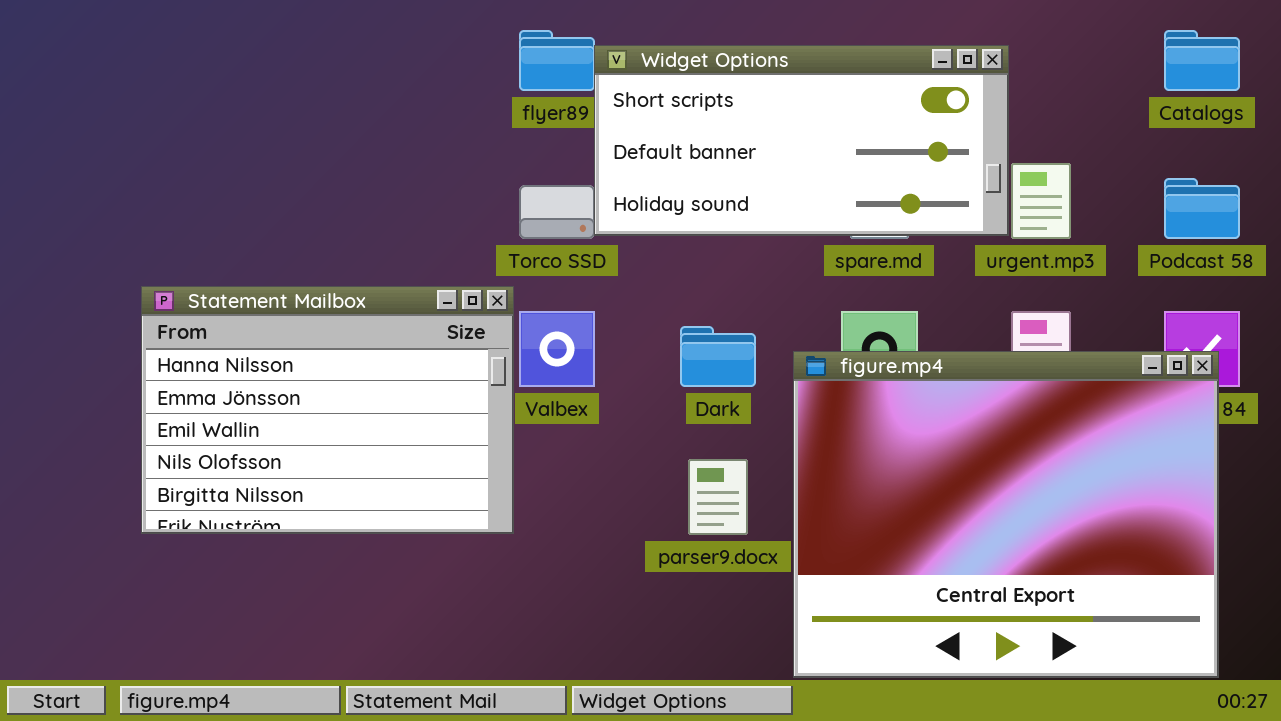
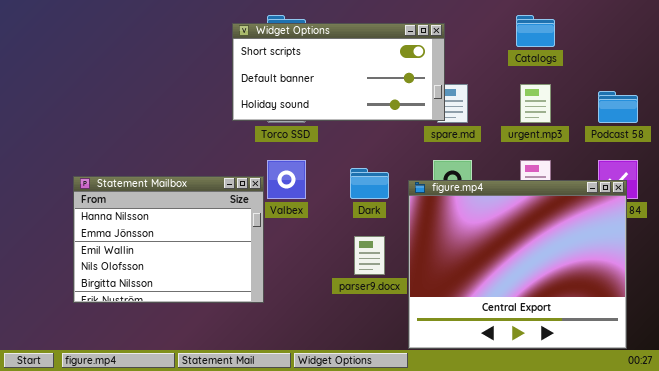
Catalogs: [1164,30,1240,91] -> [516,15,555,47], moved
Widget Options: [594,45,1009,236] -> [232,23,445,121], moved
Statement Mailbox: [141,286,514,534] -> [73,176,264,303], moved

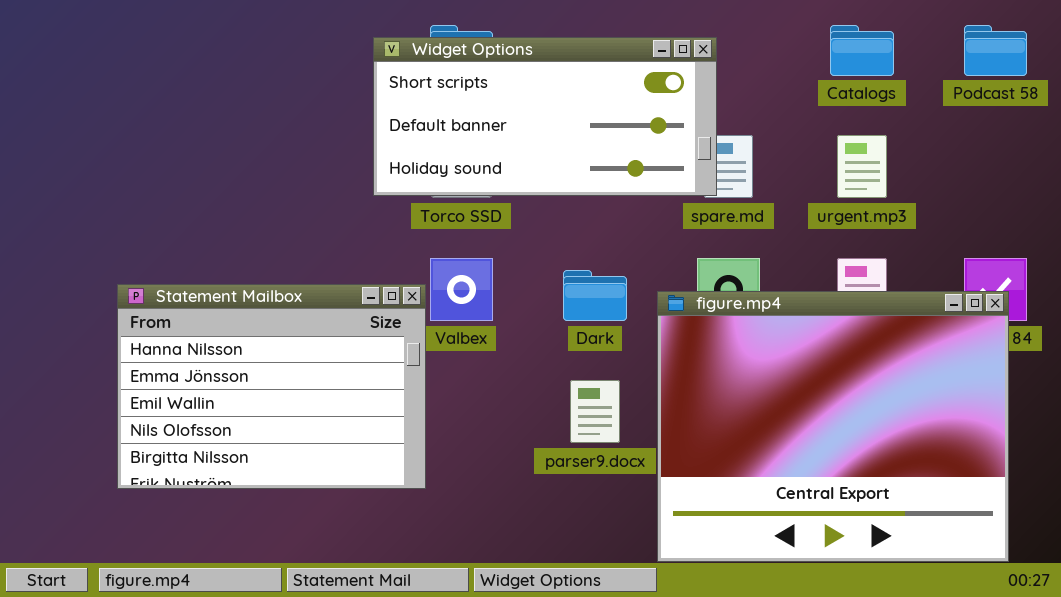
Podcast 58: [598,91,638,123] -> [964,25,1027,76], moved

